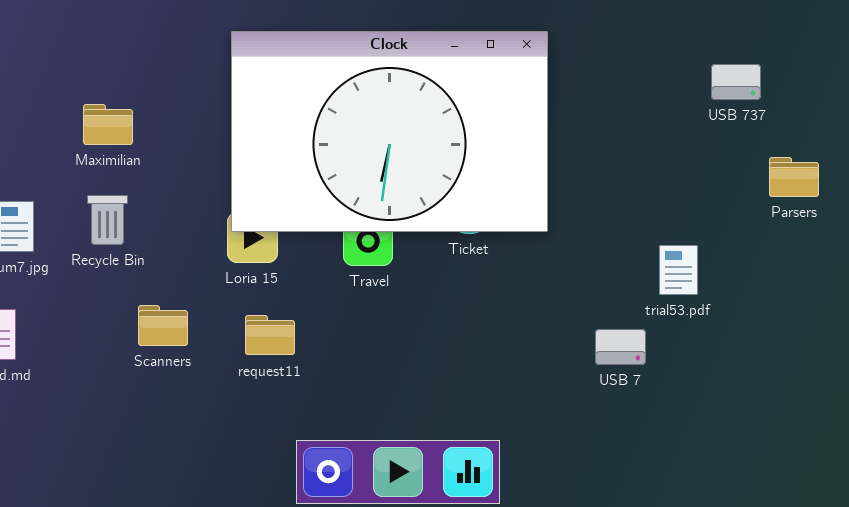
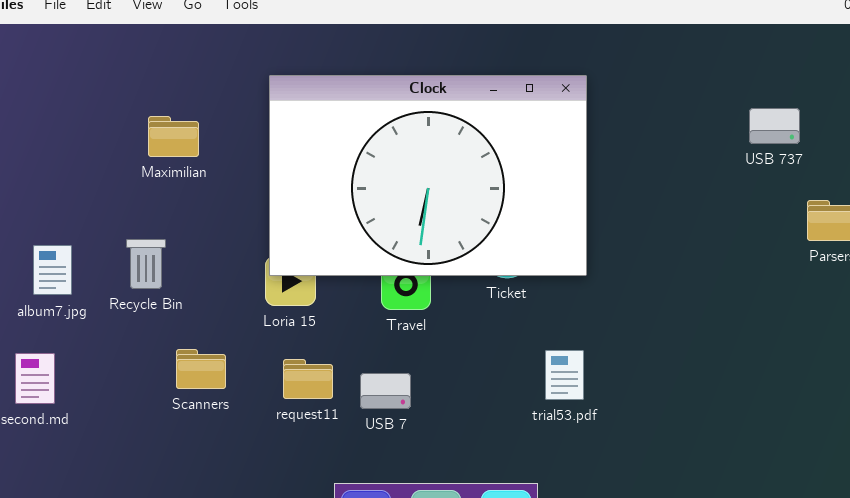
Maximilian: [83,104,133,145] -> [148,116,199,157], moved
trial53.pdf: [659,245,698,295] -> [545,350,584,400], moved
USB 7: [595,329,646,365] -> [360,373,411,409], moved

